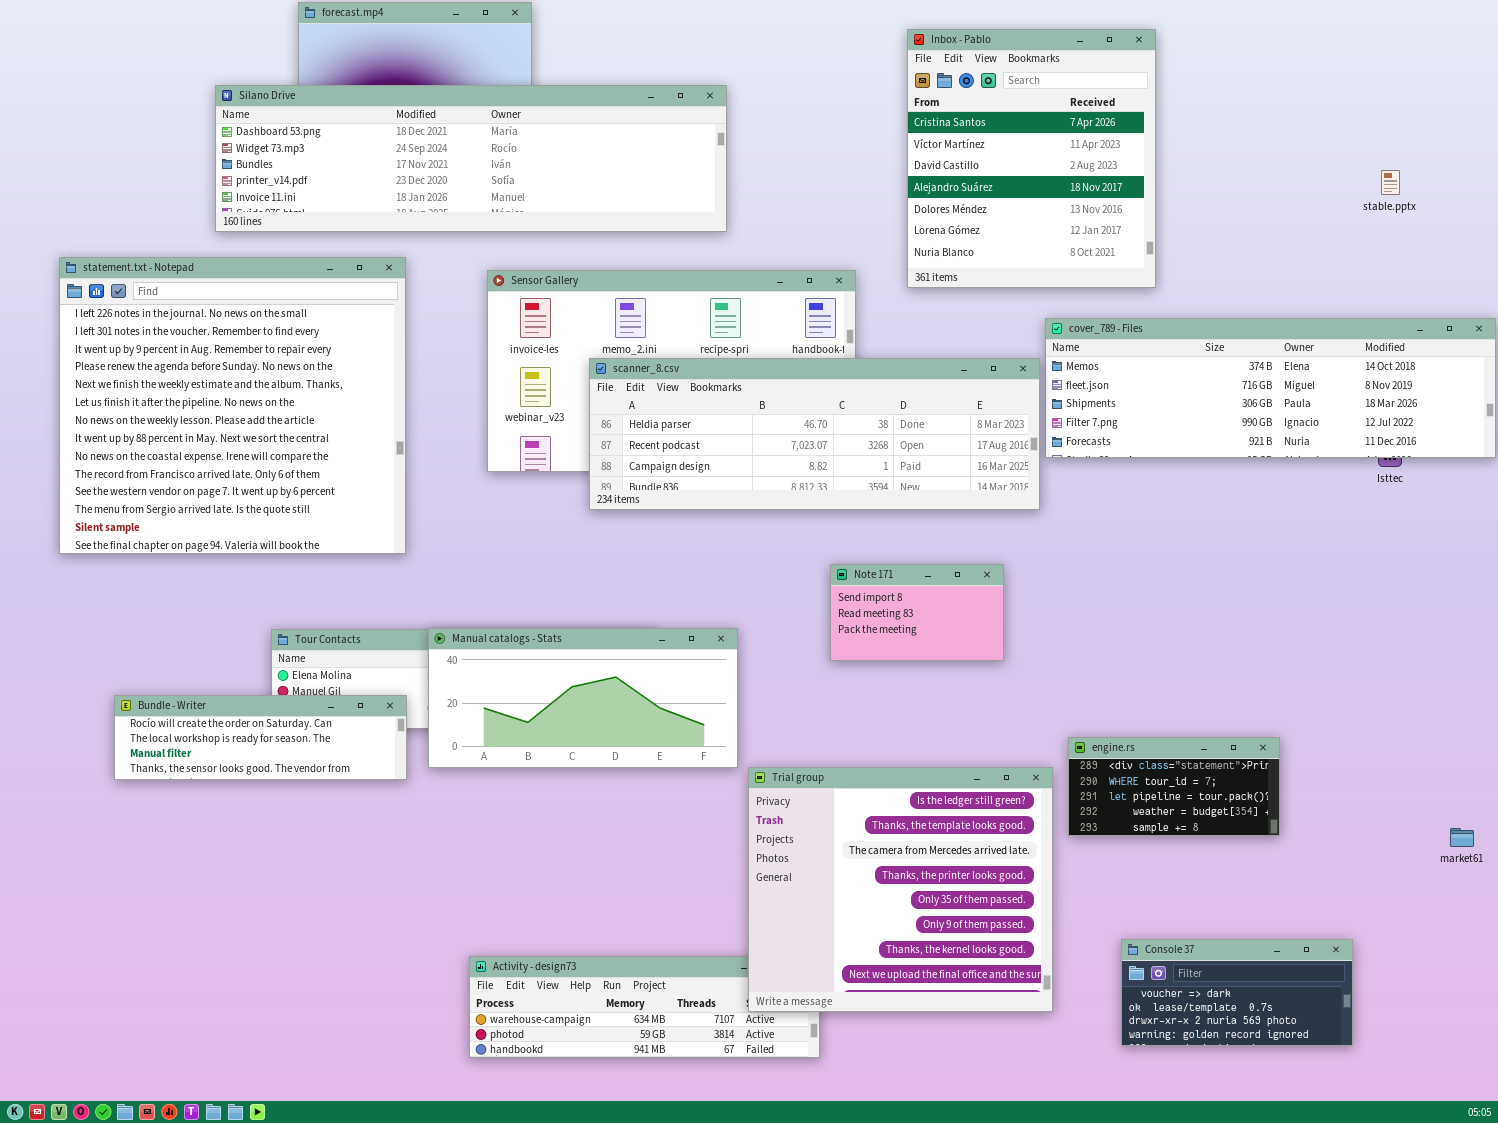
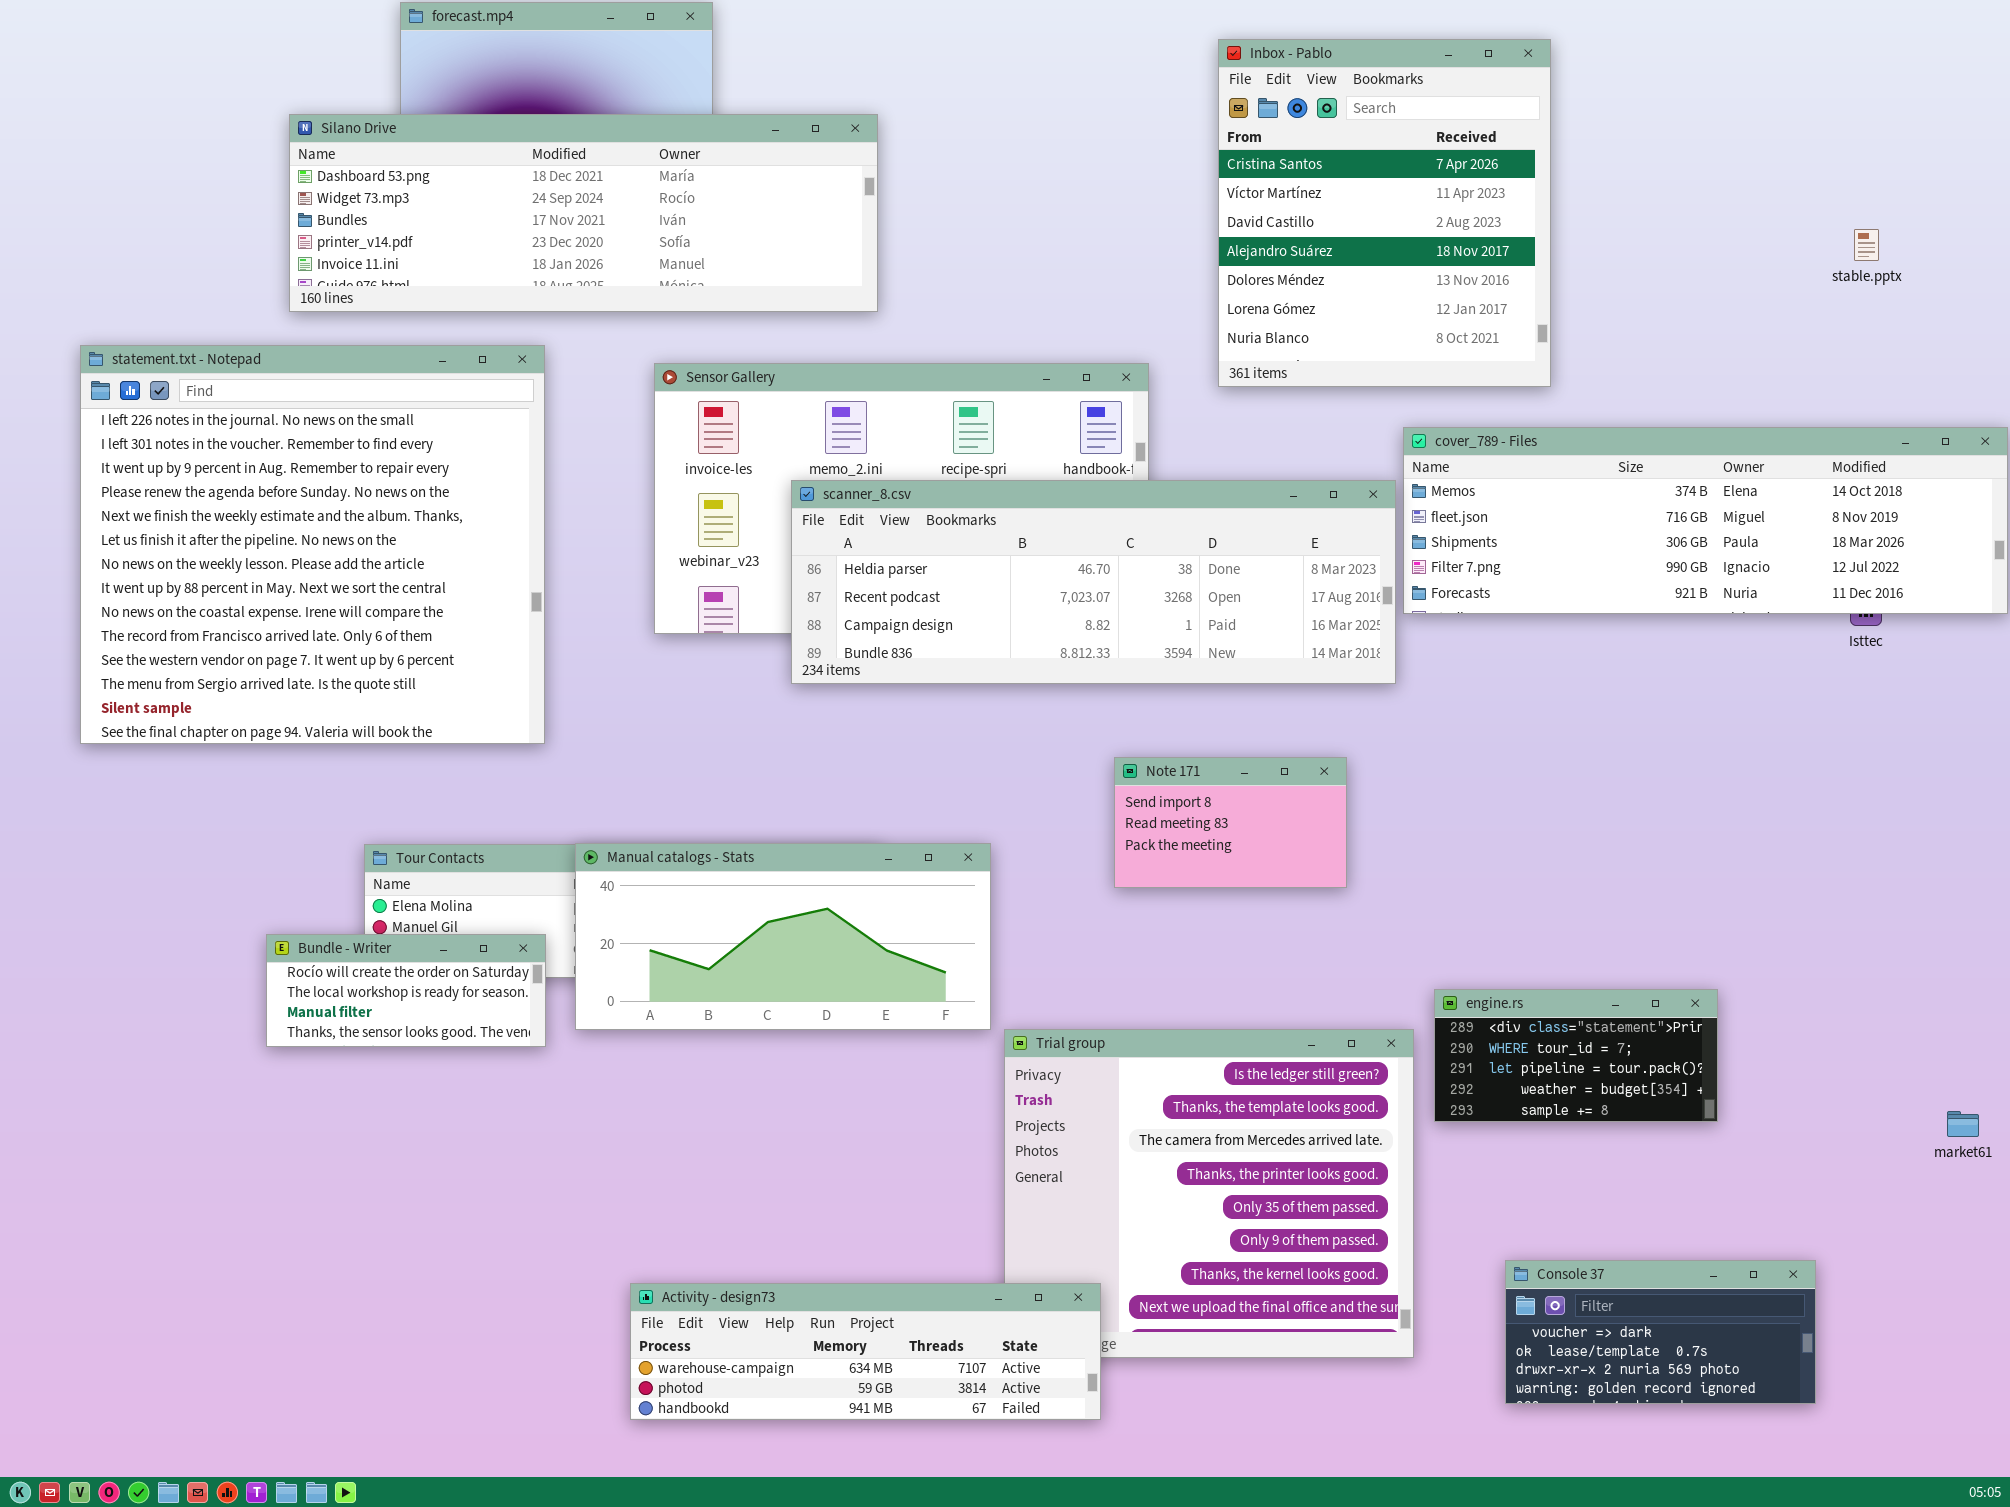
Silano Drive: [215,85,727,232] -> [289,114,878,312], resized
Bundle - Writer: [114,695,407,780] -> [266,934,546,1047], resized
Activity - design73: [469,956,820,1058] -> [630,1283,1101,1420], raised

